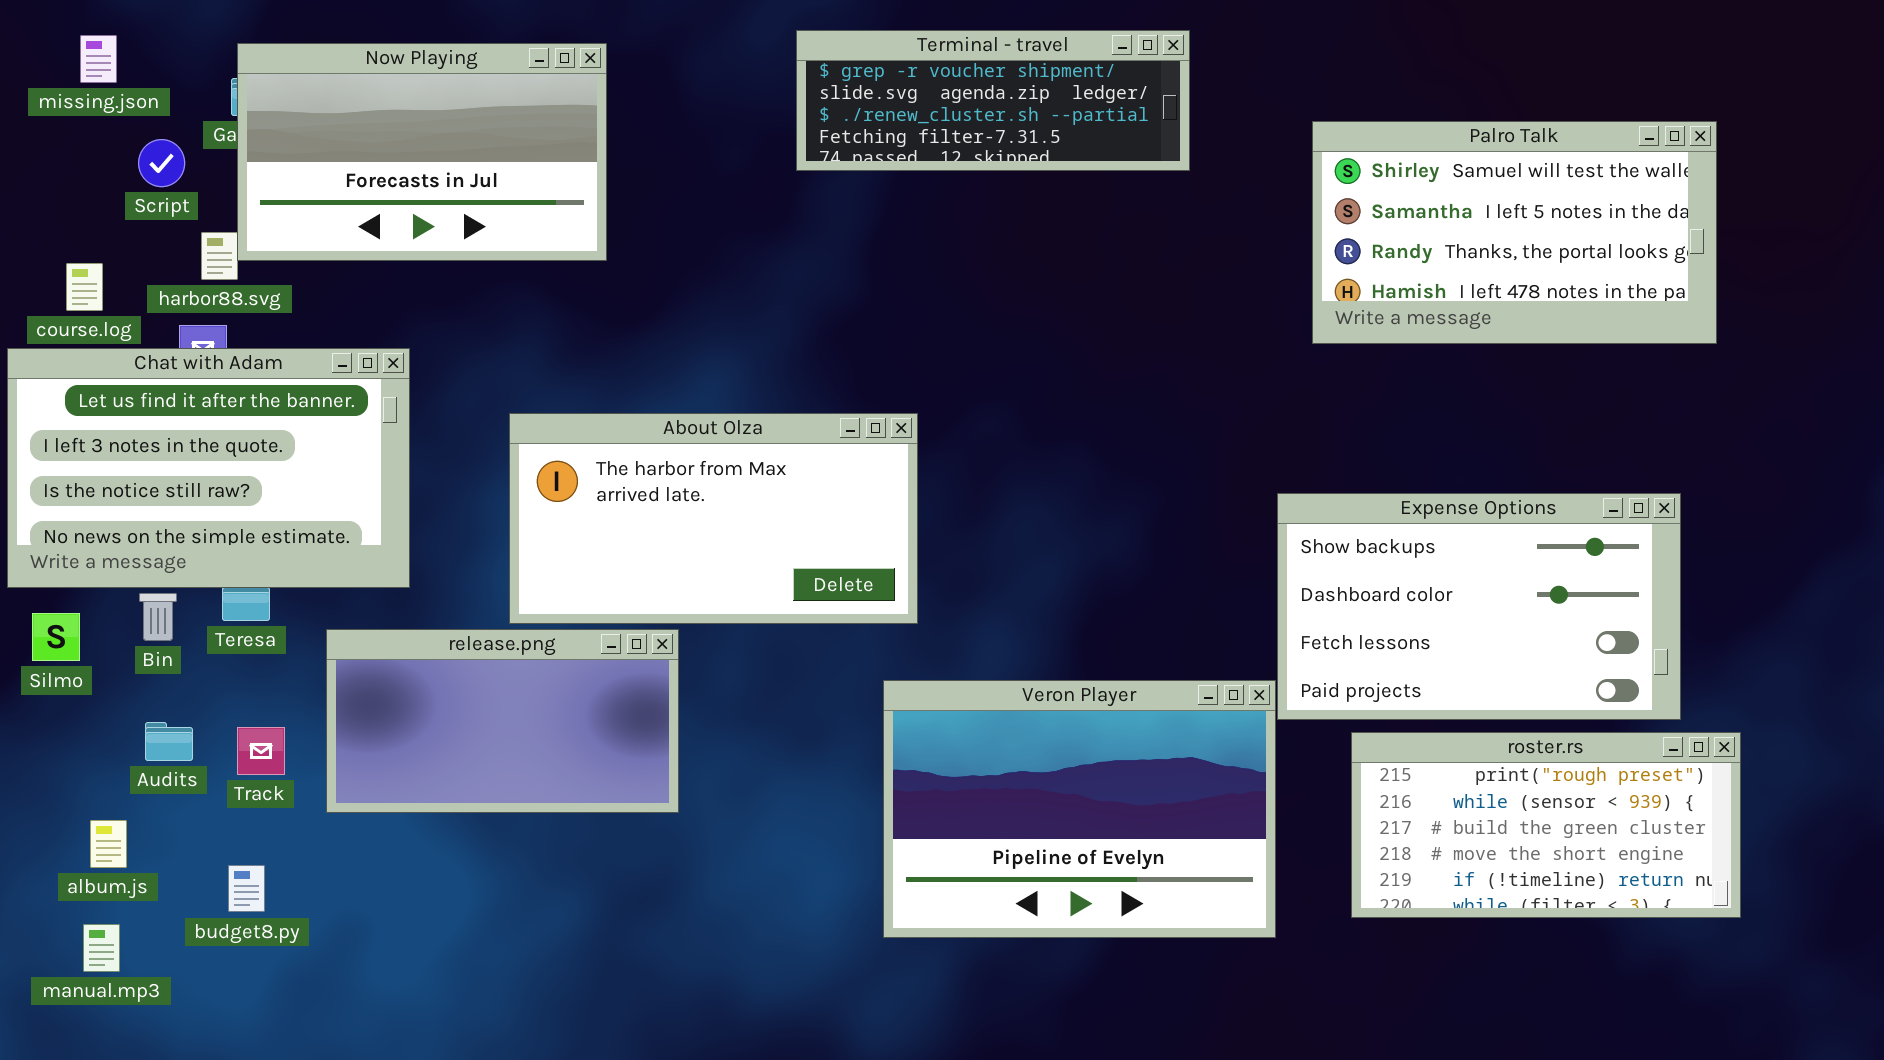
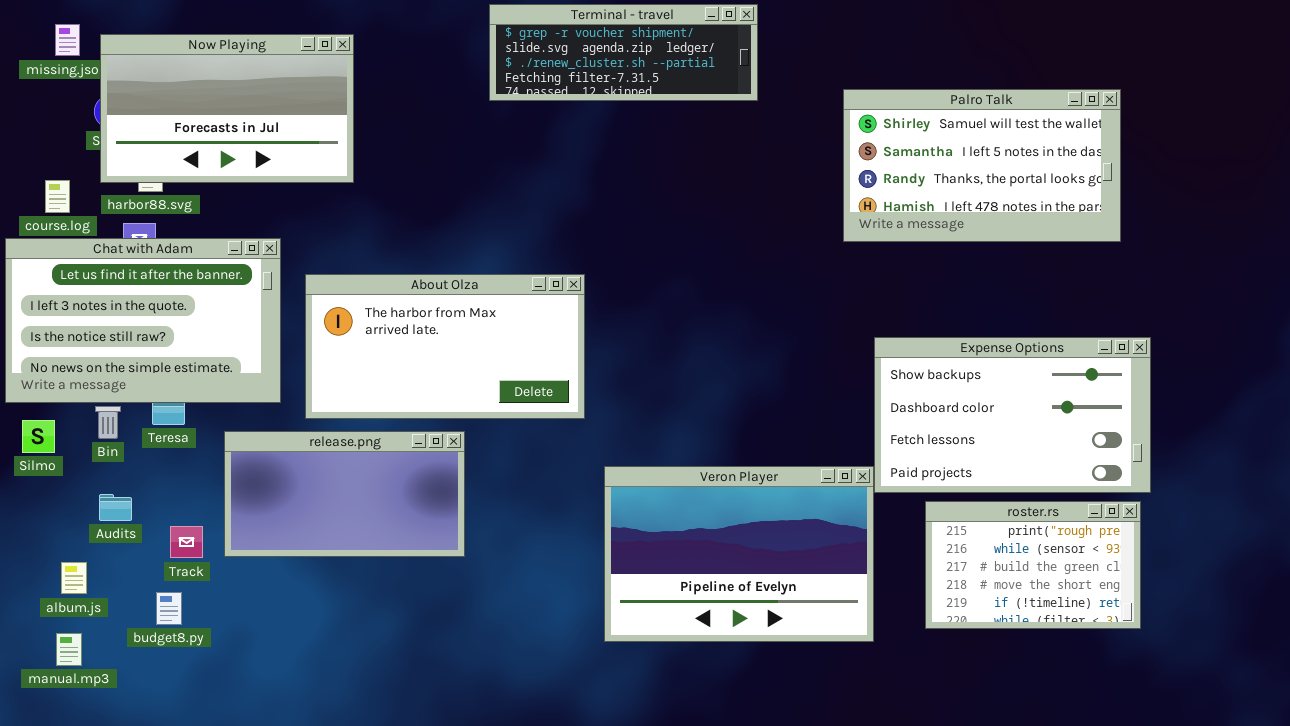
Terminal - travel: [796,30,1190,171] -> [489,4,758,101], moved
Now Playing: [237,43,607,261] -> [100,34,354,183], moved
Palro Talk: [1312,121,1717,344] -> [843,89,1121,242], moved
About Olza: [509,413,918,624] -> [305,274,585,419], moved
Track: [237,727,285,775] -> [170,526,203,558], moved
roster.rs: [1351,732,1741,918] -> [925,501,1141,629], resized

